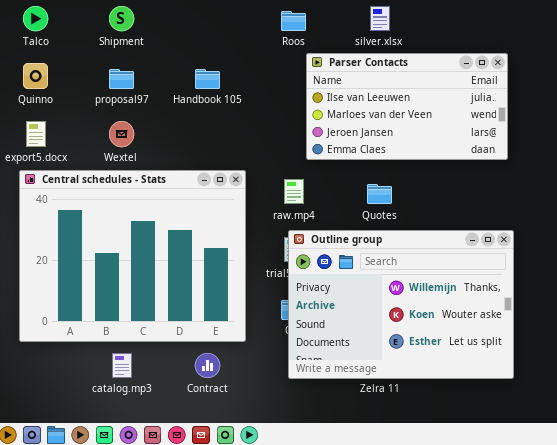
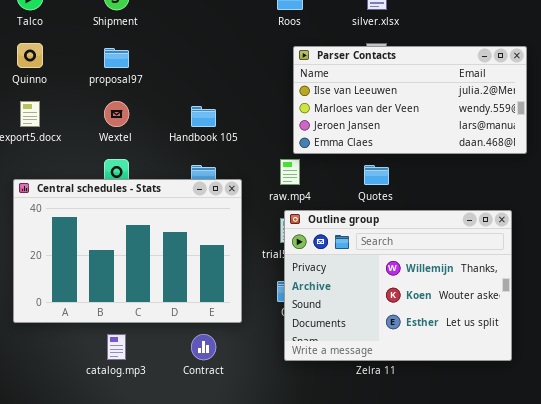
Parser Contacts: [306,53,508,160] -> [293,46,527,154], moved, resized
Handbook 105: [195,69,220,89] -> [191,106,216,127], moved
Central schedules - Stats: [19,170,246,342] -> [13,179,242,323], resized

